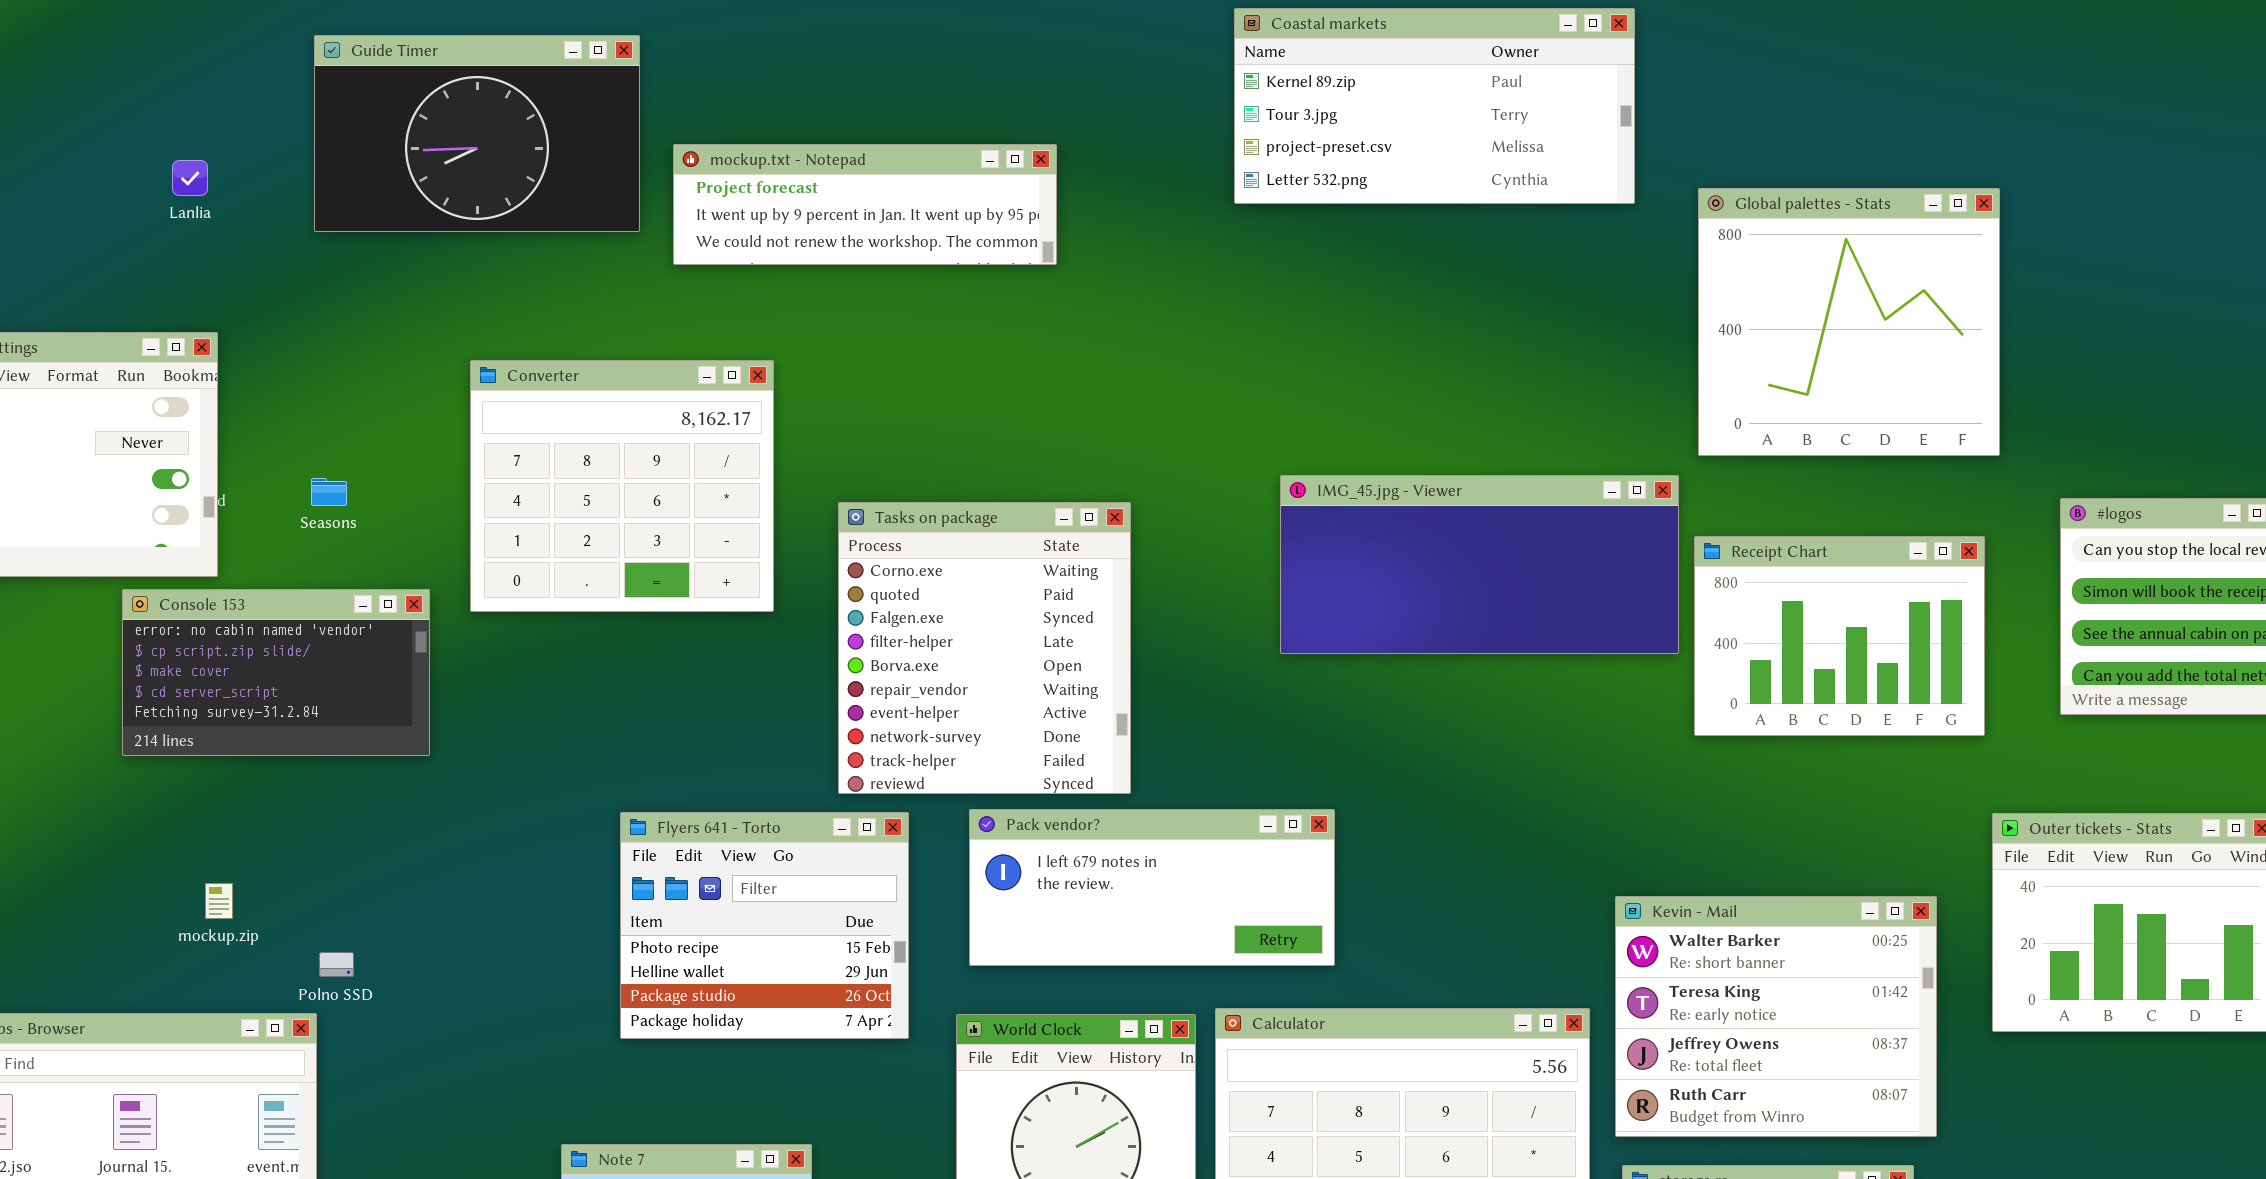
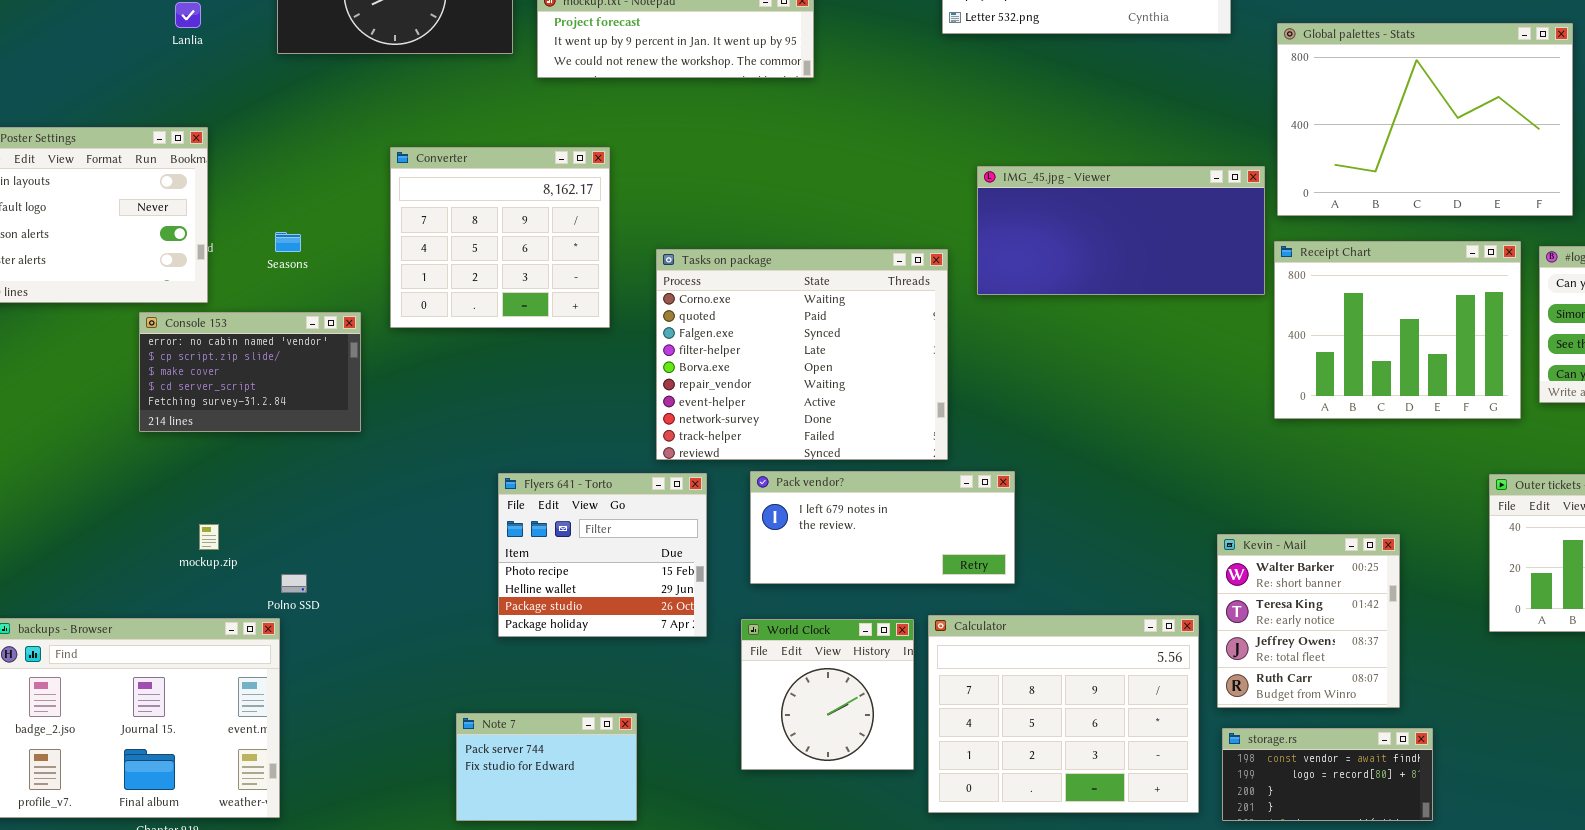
Global palettes - Stats: [1698,188,2000,456] -> [1277,23,1573,216], resized
IMG_45.jpg - Viewer: [1280,475,1679,654] -> [977,166,1265,295], moved
Tasks on package: [838,502,1131,794] -> [656,249,948,460], resized
Receipt Chart: [1694,536,1985,736] -> [1274,241,1521,419], resized
Kevin - Mail: [1615,896,1937,1137] -> [1217,534,1400,708], resized

